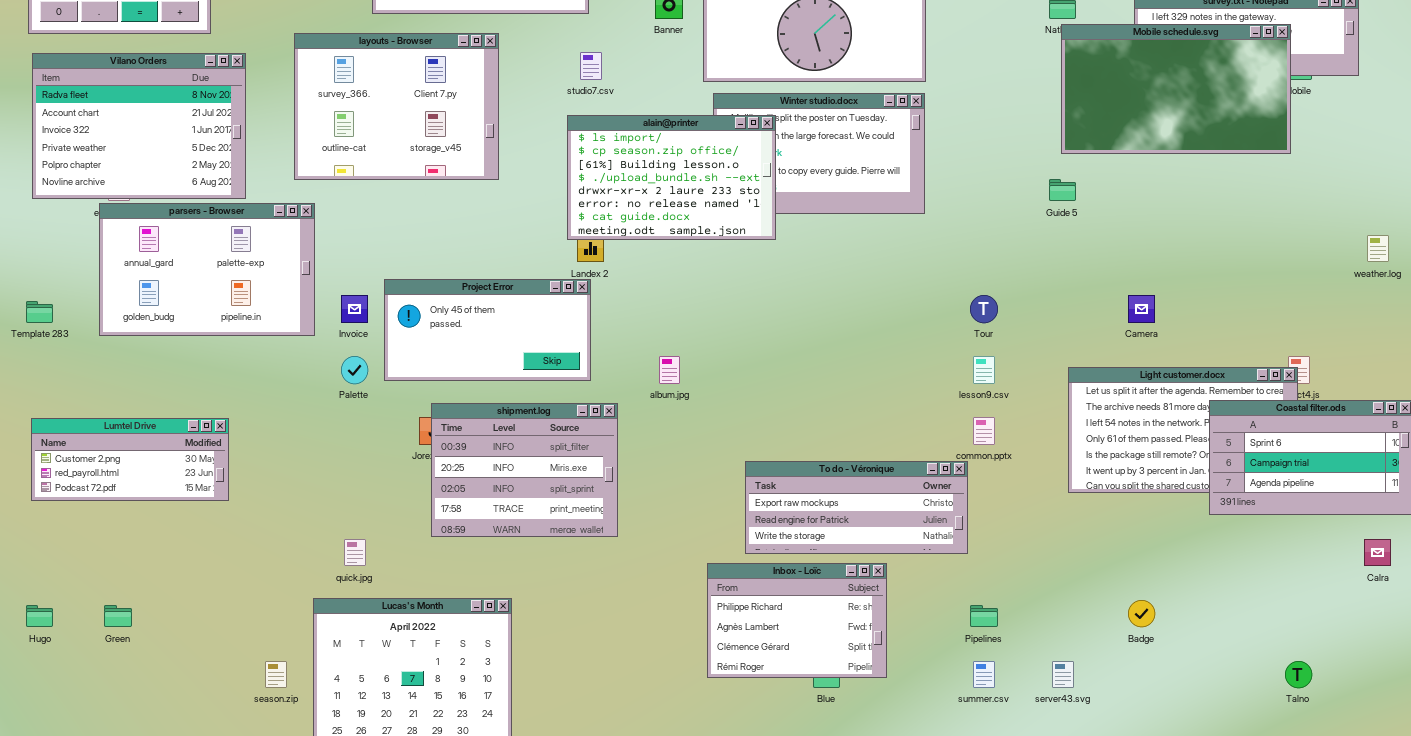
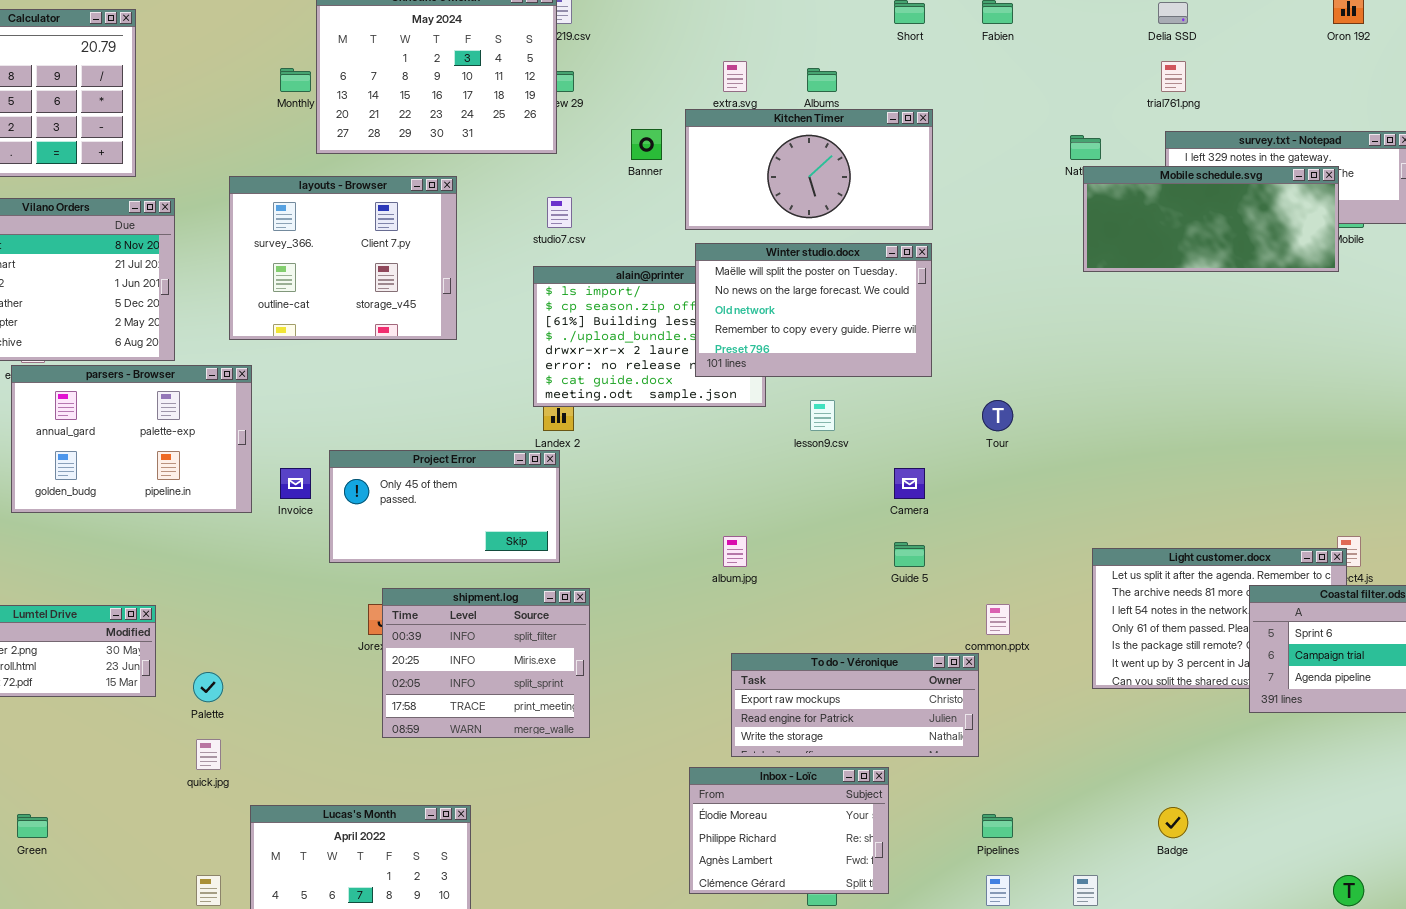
Mobile schedule.svg: [1061,24,1291,154] -> [1083,166,1339,272], resized
Winter studio.docx: [713,93,925,214] -> [695,243,932,377], raised
Guide 5: [1049,179,1076,201] -> [894,542,925,567], moved
Tour: [970,295,998,323] -> [982,400,1013,431], moved
Camera: [1128,295,1155,323] -> [894,468,925,499], moved
Palette: [341,356,368,384] -> [193,672,223,702], moved
album.jpg: [659,356,680,384] -> [723,536,747,567], moved
lesson9.csv: [973,356,995,384] -> [810,400,835,431], moved
quick.jpg: [344,539,366,566] -> [196,739,221,770], moved
Inbox - Loïc: [707,563,887,678] -> [689,767,889,894], scrolled up 1 row

